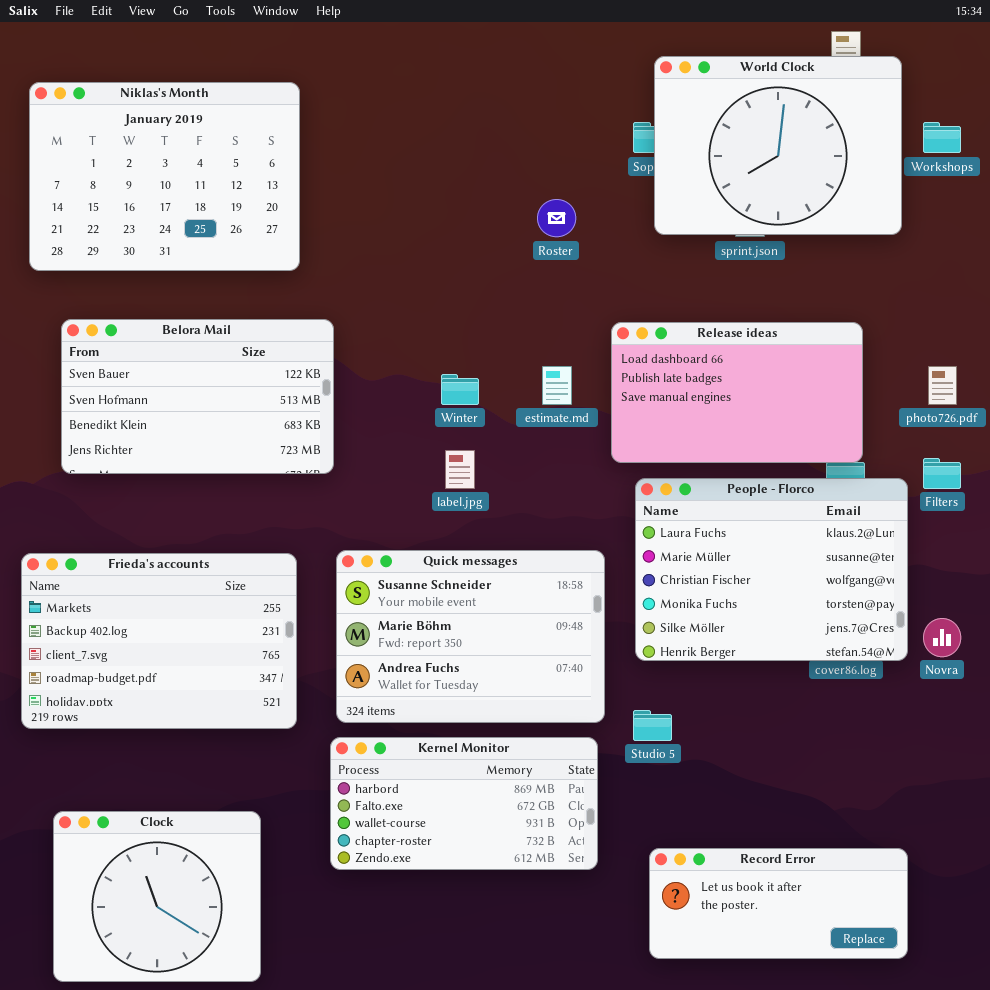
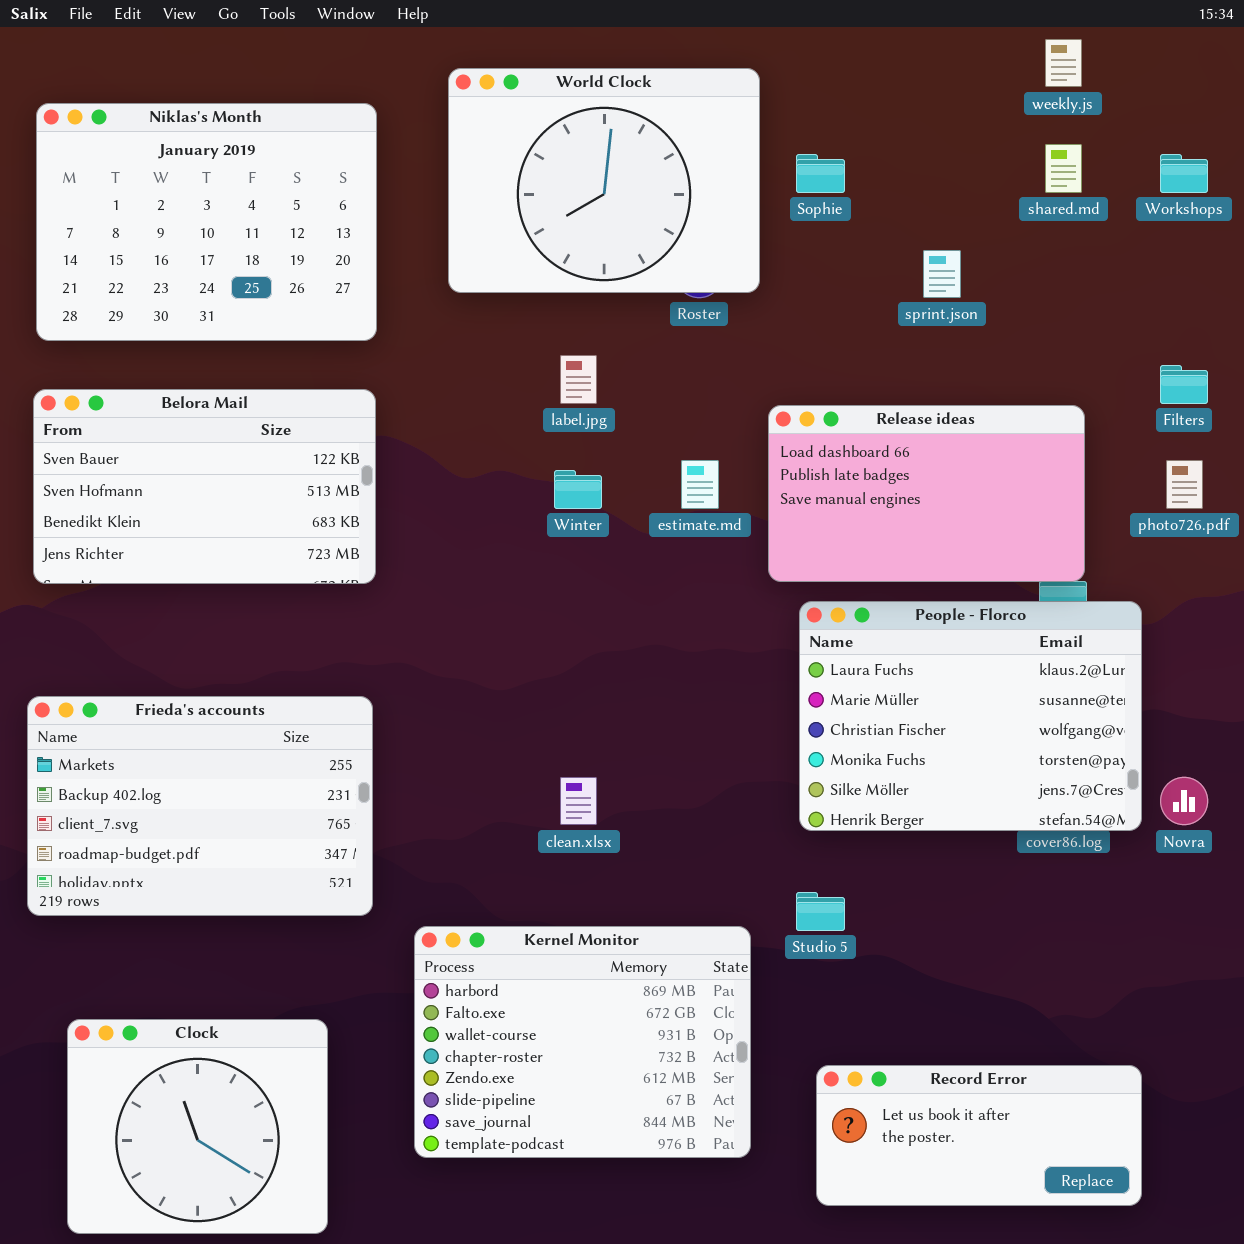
World Clock: [654,56,902,235] -> [448,68,760,293], moved
Belora Mail: [61,319,334,474] -> [33,389,376,584], moved
label.jpg: [445,450,475,489] -> [560,355,597,404], moved
Filters: [923,458,961,489] -> [1160,365,1208,404], moved
Quick messages: [336,550,605,723] -> none, closed
Kernel Monitor: [330,737,598,870] -> [414,926,751,1158], resized

